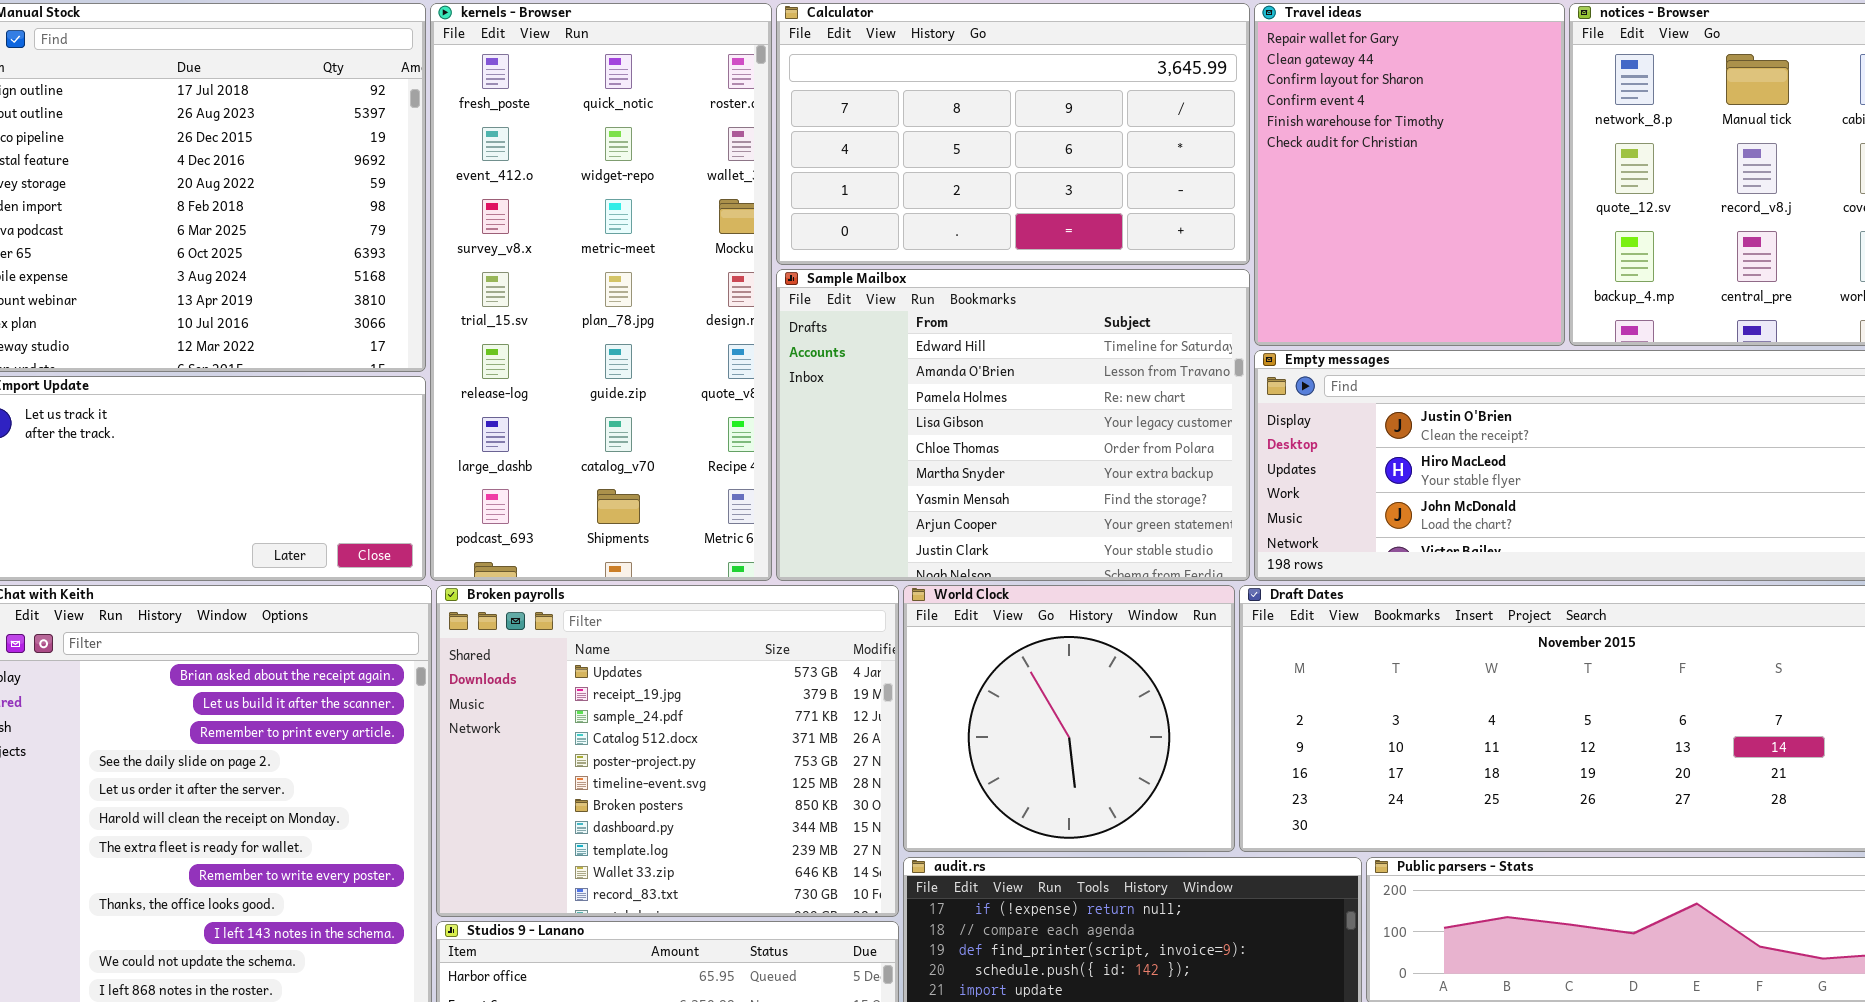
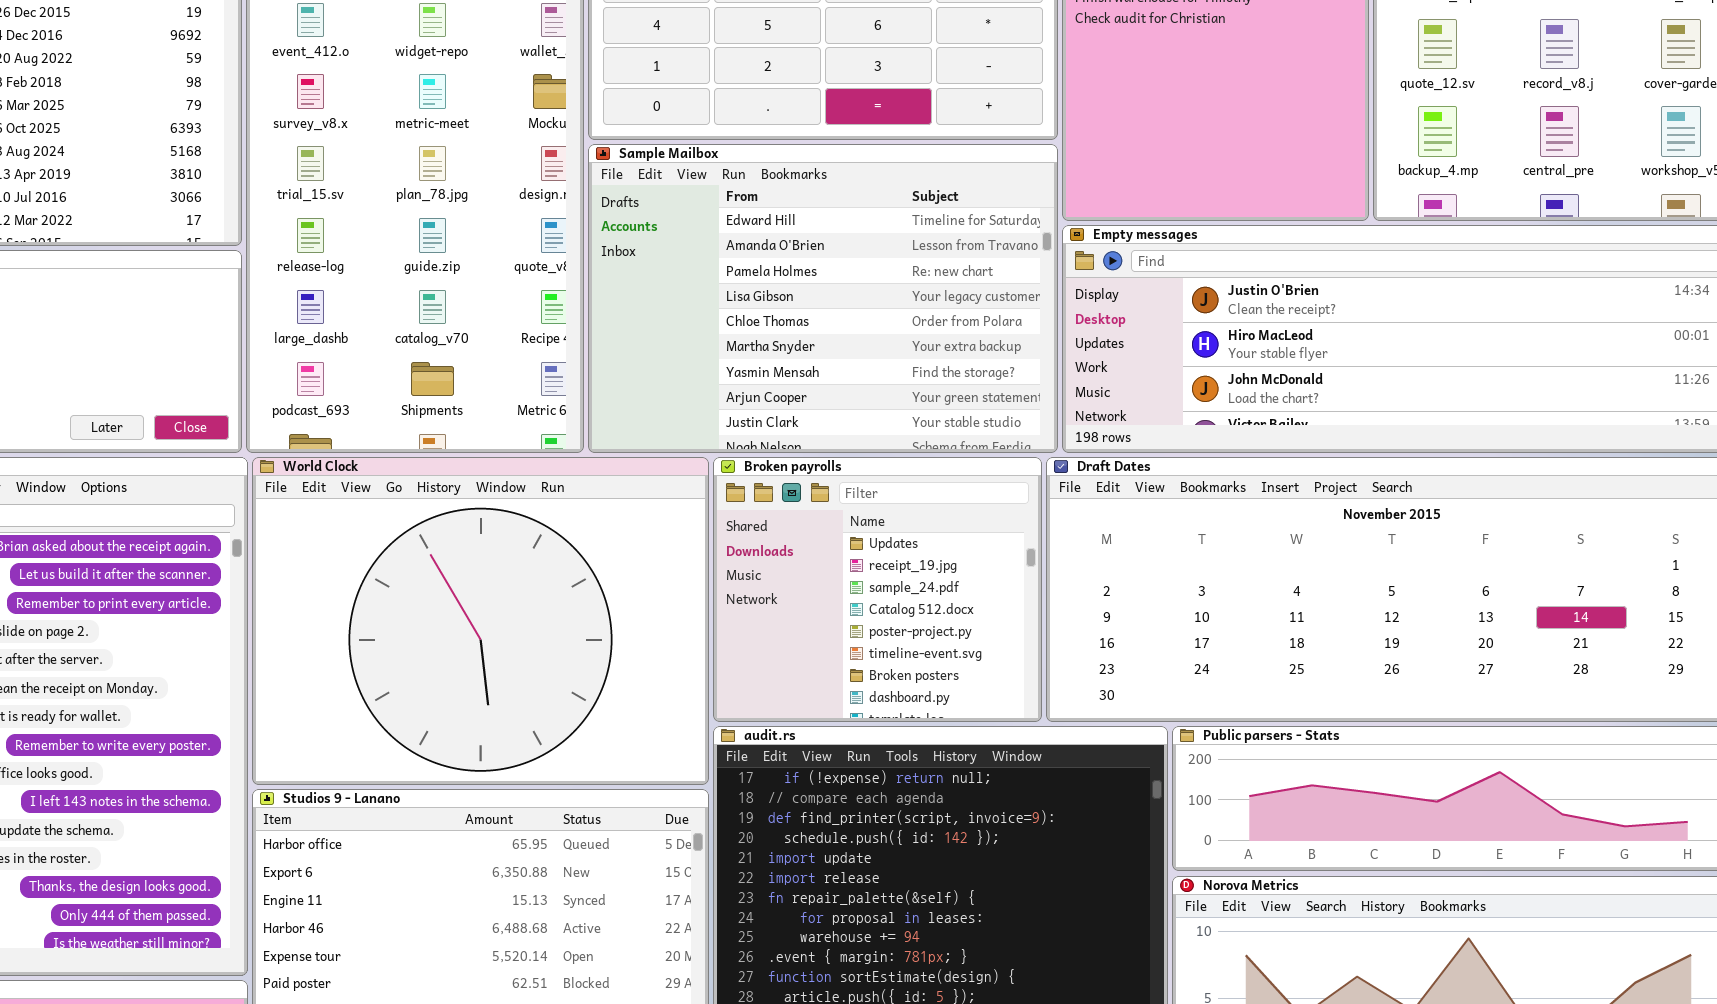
Broken payrolls: [436,585,899,917] -> [713,457,1042,722], moved, resized
World Clock: [903,585,1235,852] -> [252,457,709,785], moved, resized

